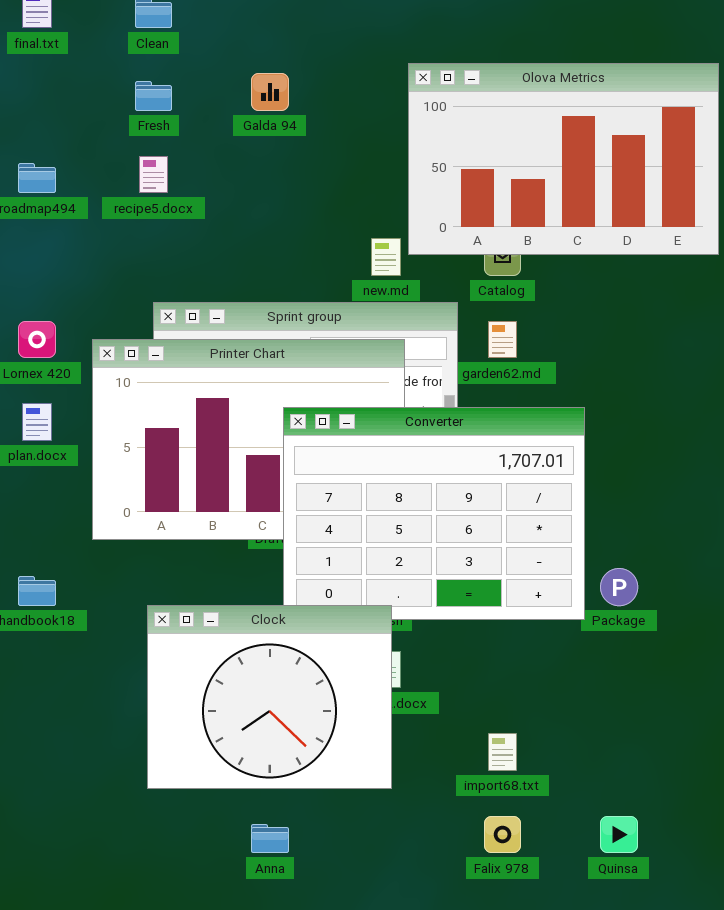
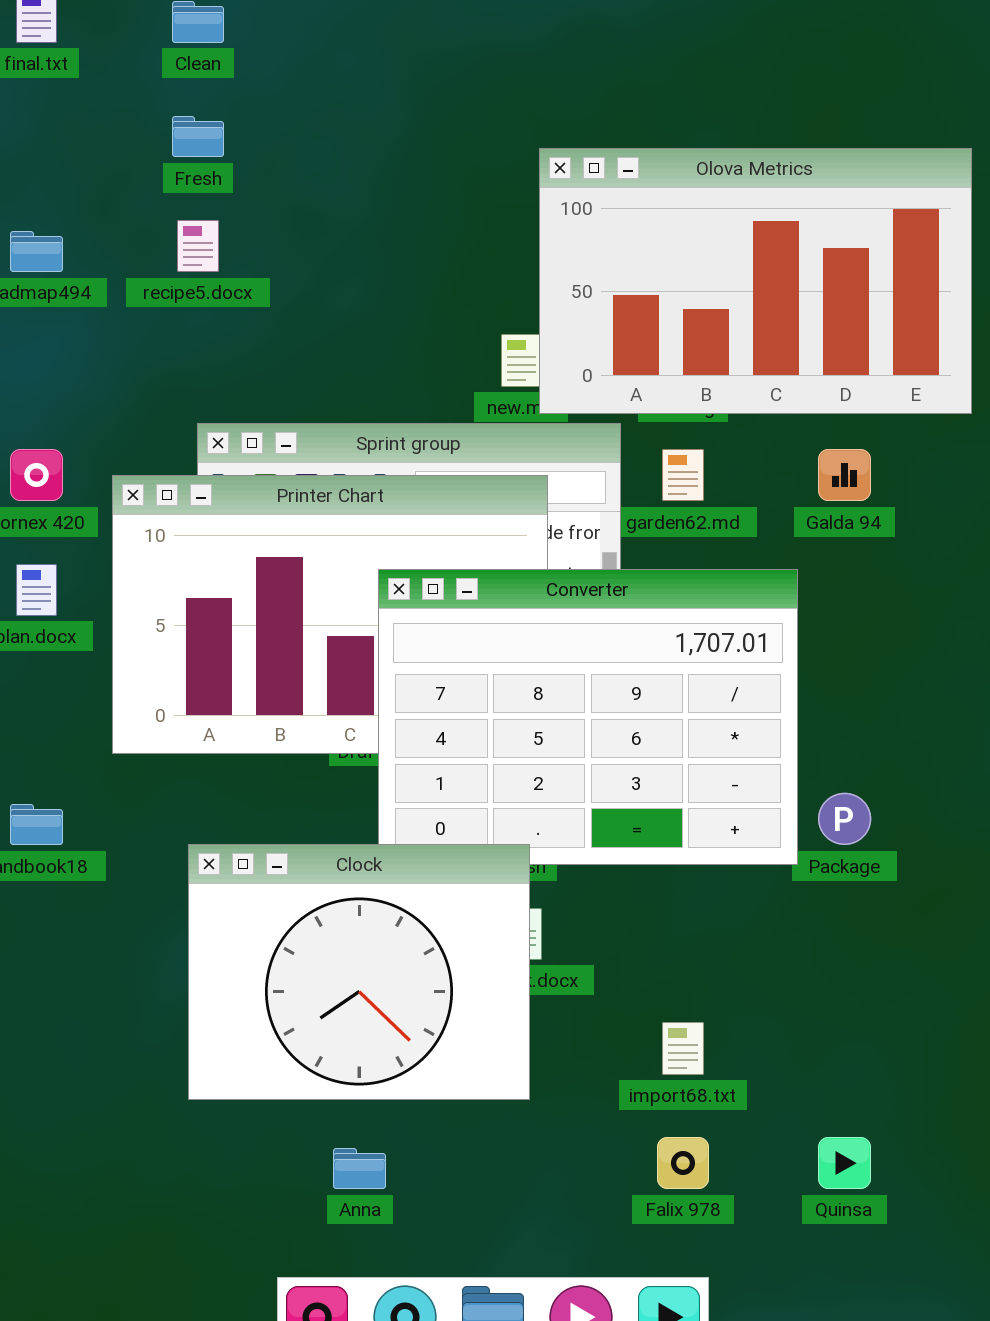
Olova Metrics: [408,63,719,255] -> [539,148,972,414], moved
Galda 94: [251,73,289,111] -> [818,449,871,501], moved

